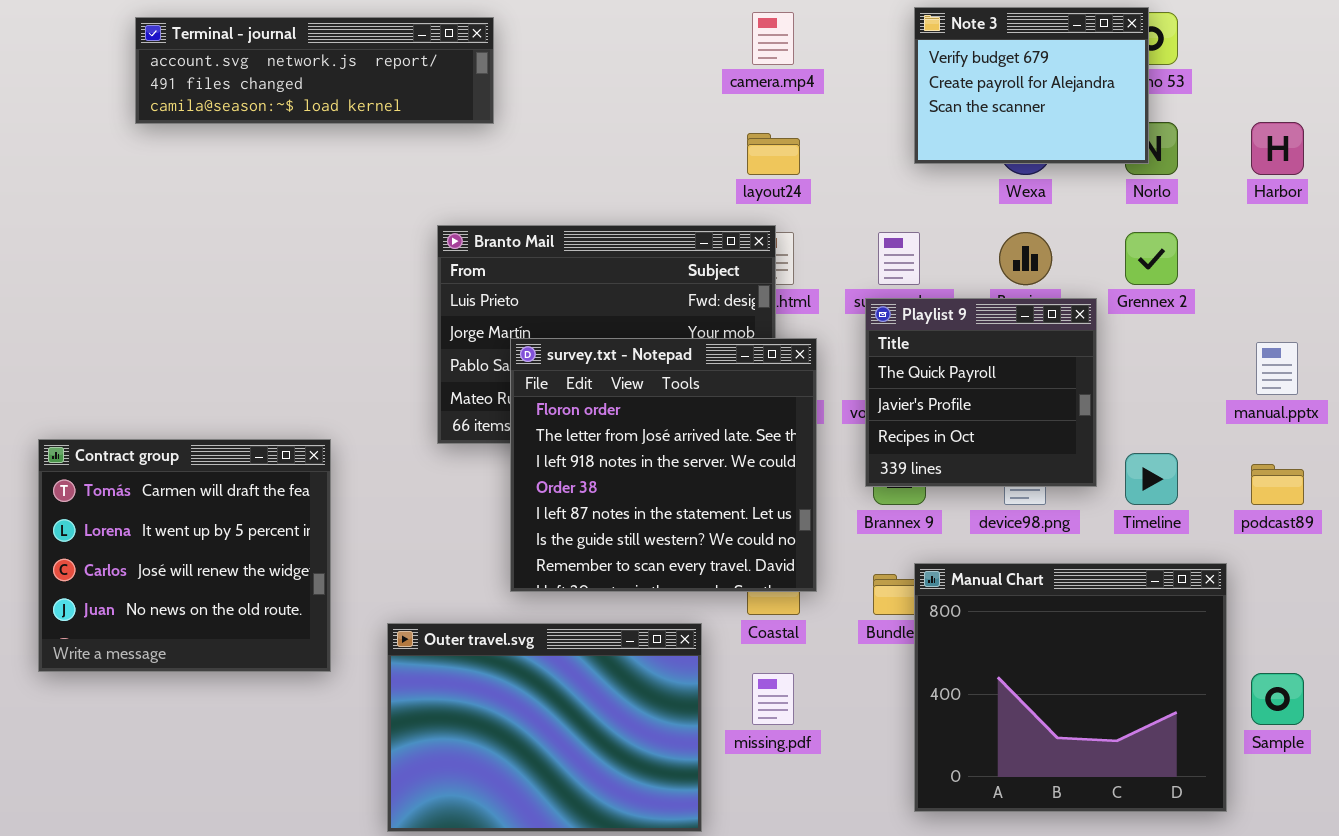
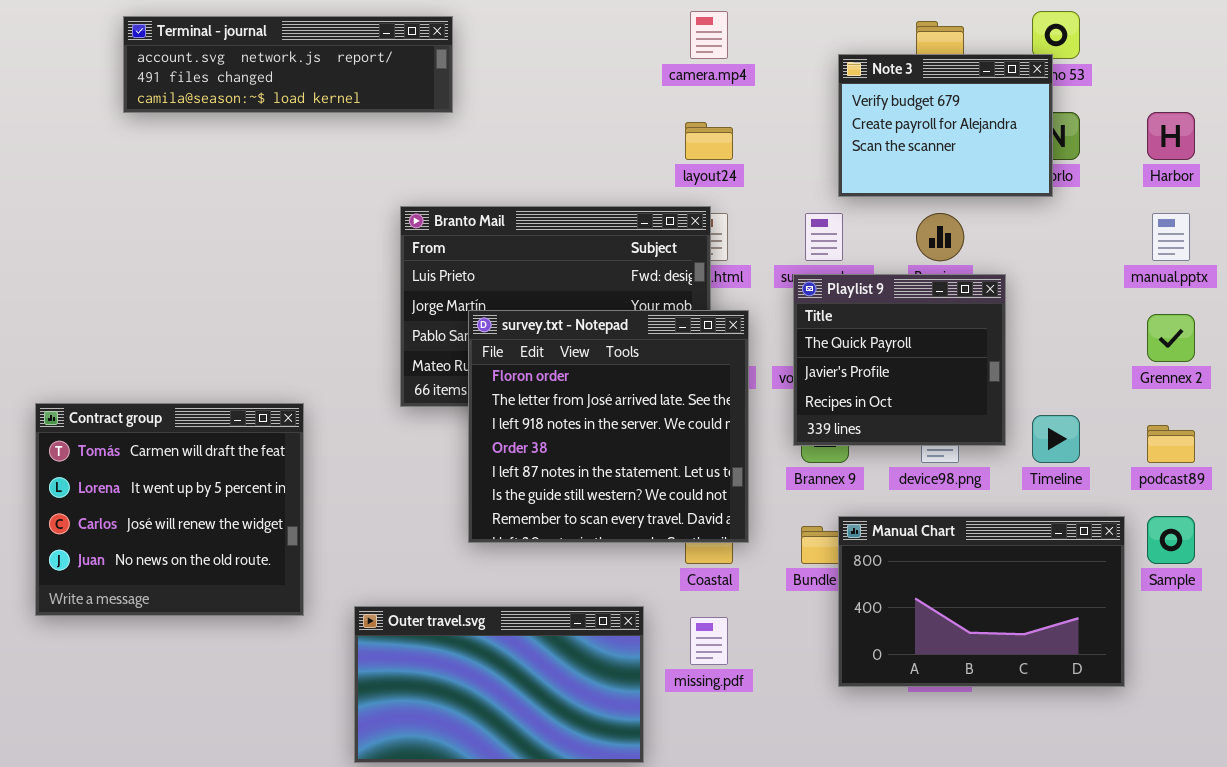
Note 3: [914,7,1149,164] -> [838,54,1053,197], moved
Grennex 2: [1125,232,1178,285] -> [1147,314,1195,362], moved
manual.pptx: [1256,342,1298,395] -> [1152,213,1190,261], moved
Manual Chart: [914,563,1227,812] -> [838,516,1125,687], resized
Outer travel.svg: [387,623,702,832] -> [354,606,644,763], resized
Sample: [1251,673,1304,725] -> [1147,516,1195,564], moved

